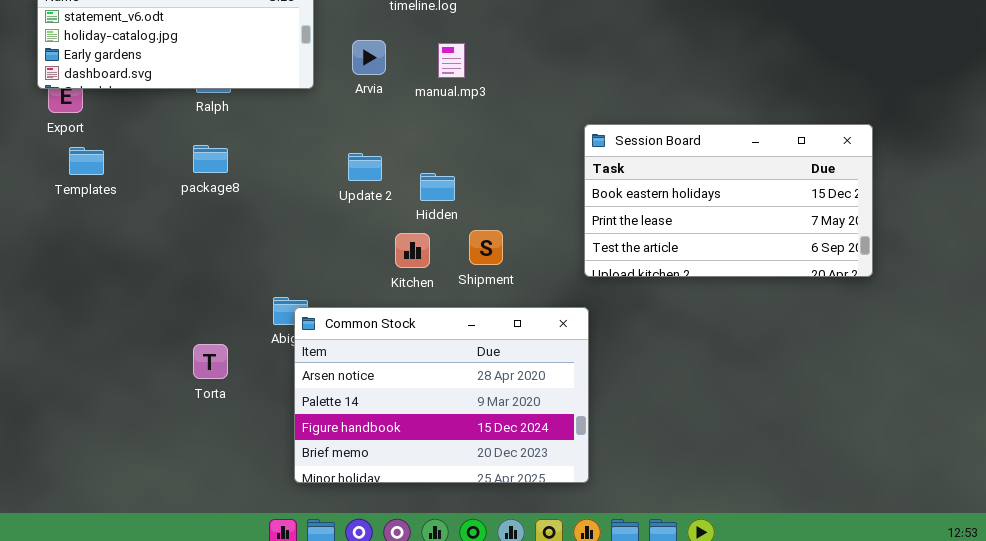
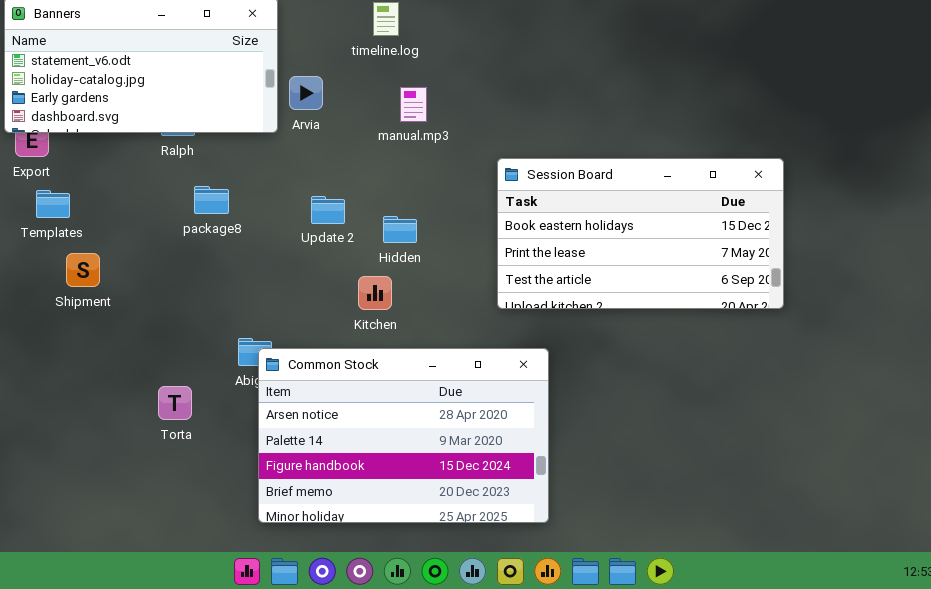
Arvia: [352,40,386,75] -> [289,76,323,110], moved
Session Board: [584,124,873,277] -> [497,158,784,309], moved
package8: [193,145,228,173] -> [194,186,229,214], moved
Shipment: [469,230,503,265] -> [66,253,100,287], moved

